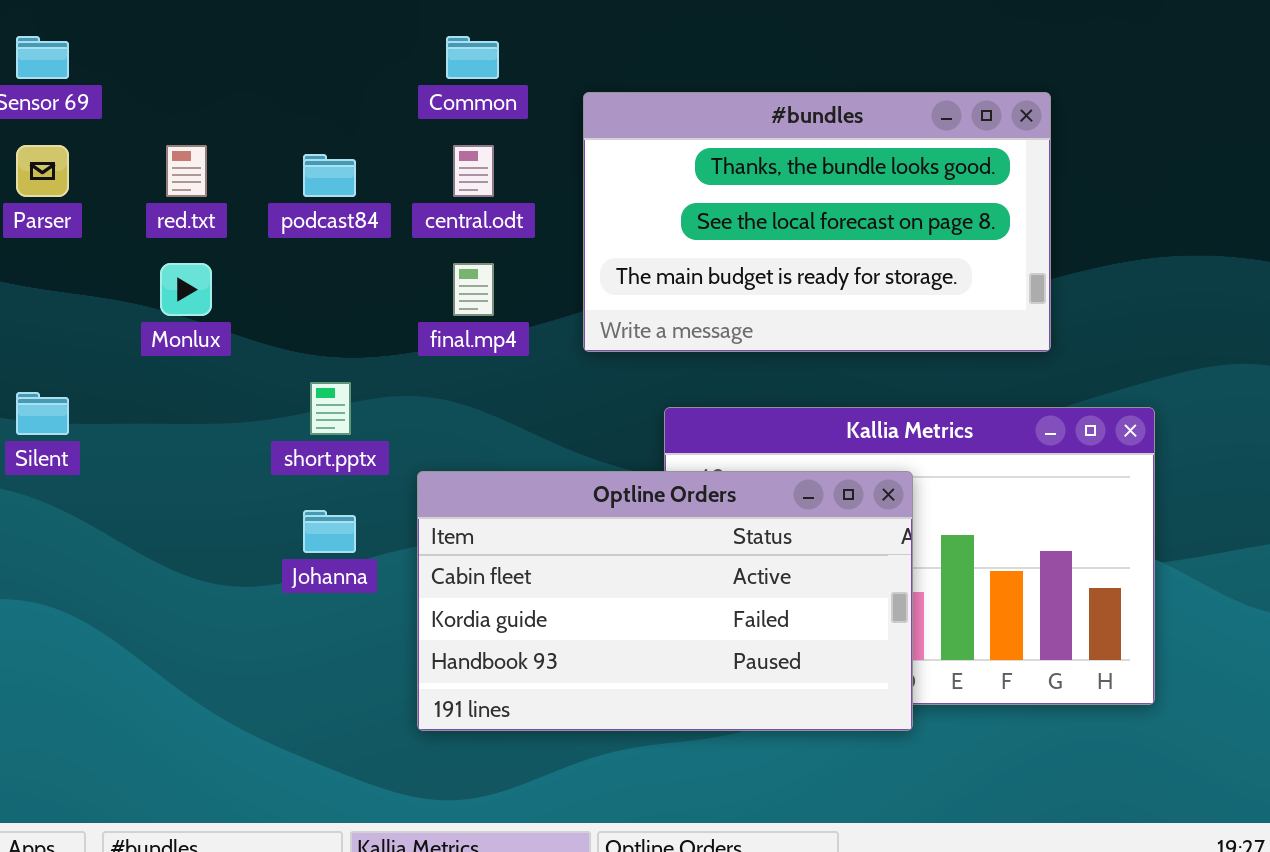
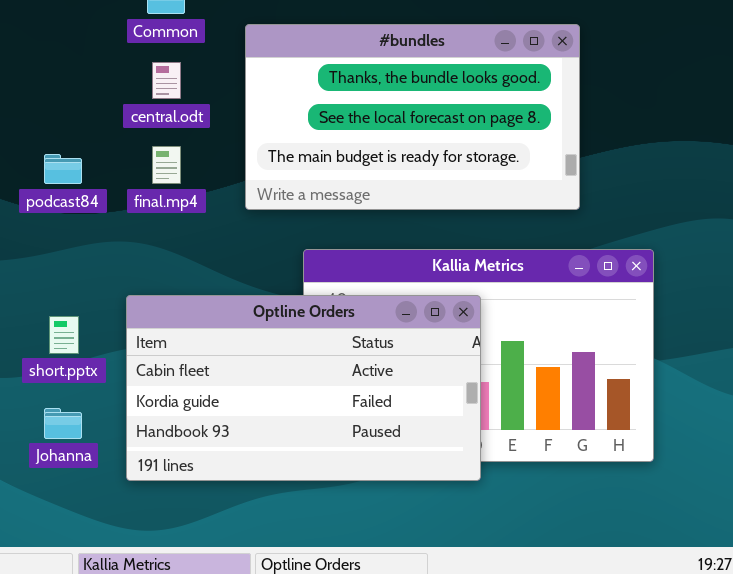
podcast84: [303,154,356,197] -> [44,154,82,184], moved
short.pptx: [310,382,351,435] -> [49,316,79,354], moved
Johanna: [303,510,356,553] -> [44,408,82,439], moved

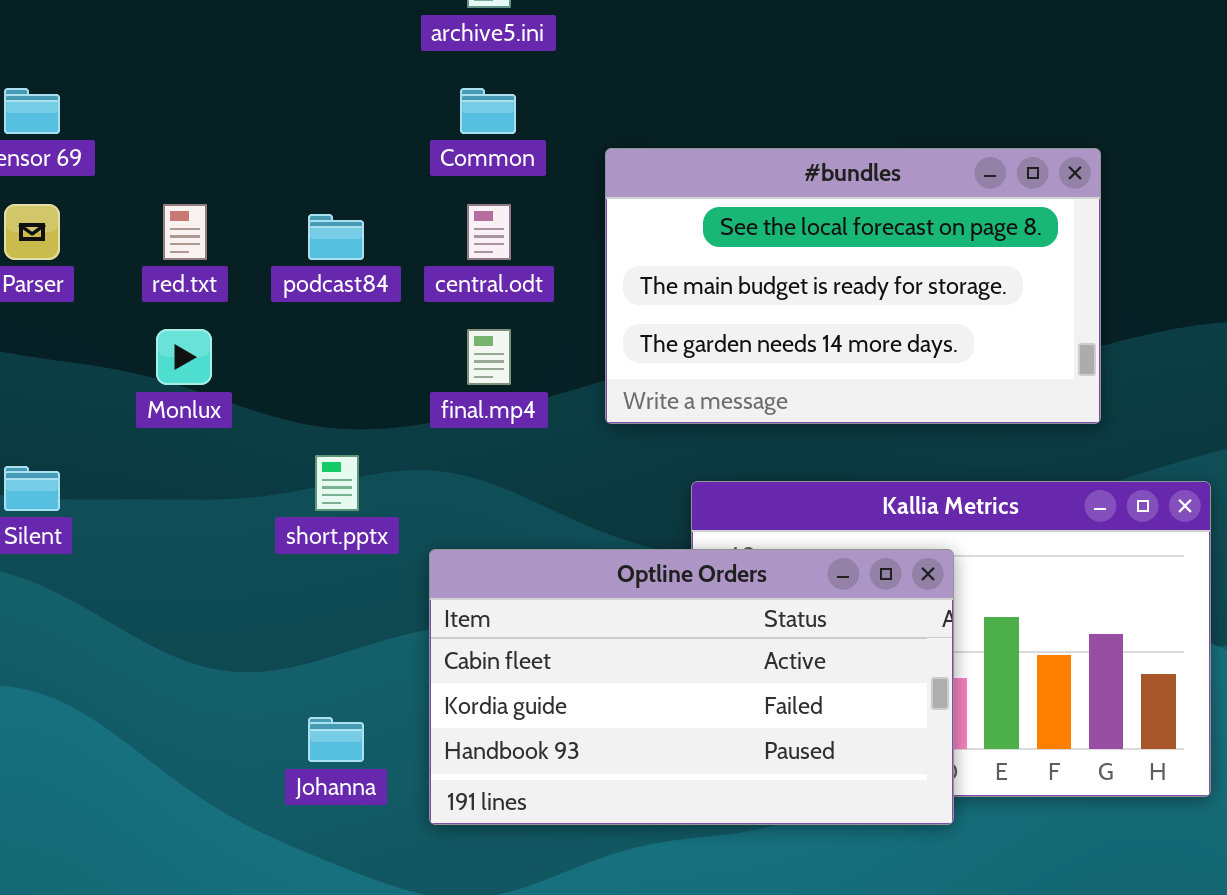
#bundles: [245,24,580,210] -> [605,148,1101,424], scrolled down 1 row
podcast84: [44,154,82,184] -> [308,214,364,260], moved
short.pptx: [49,316,79,354] -> [315,455,359,511], moved

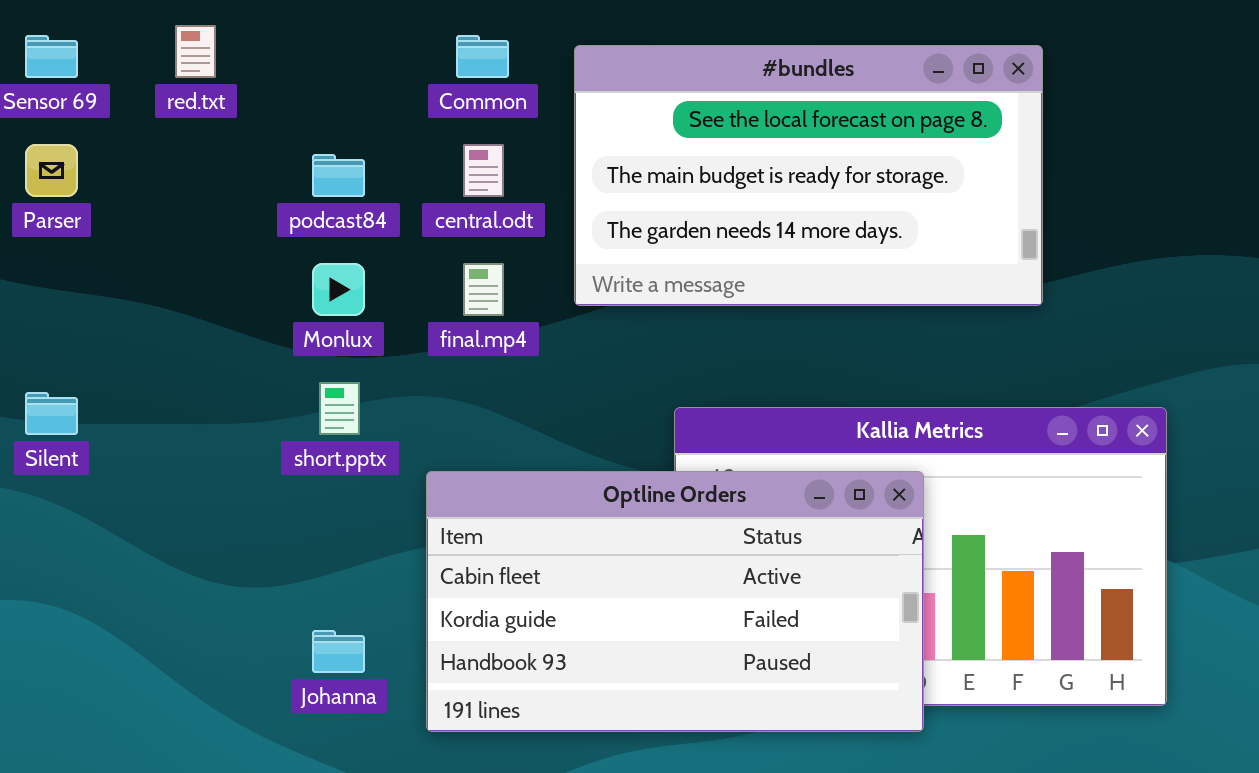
#bundles: [605,148,1101,424] -> [574,45,1043,306], moved
red.txt: [163,204,207,260] -> [175,25,216,78], moved
Monlux: [156,329,212,385] -> [312,263,365,316], moved

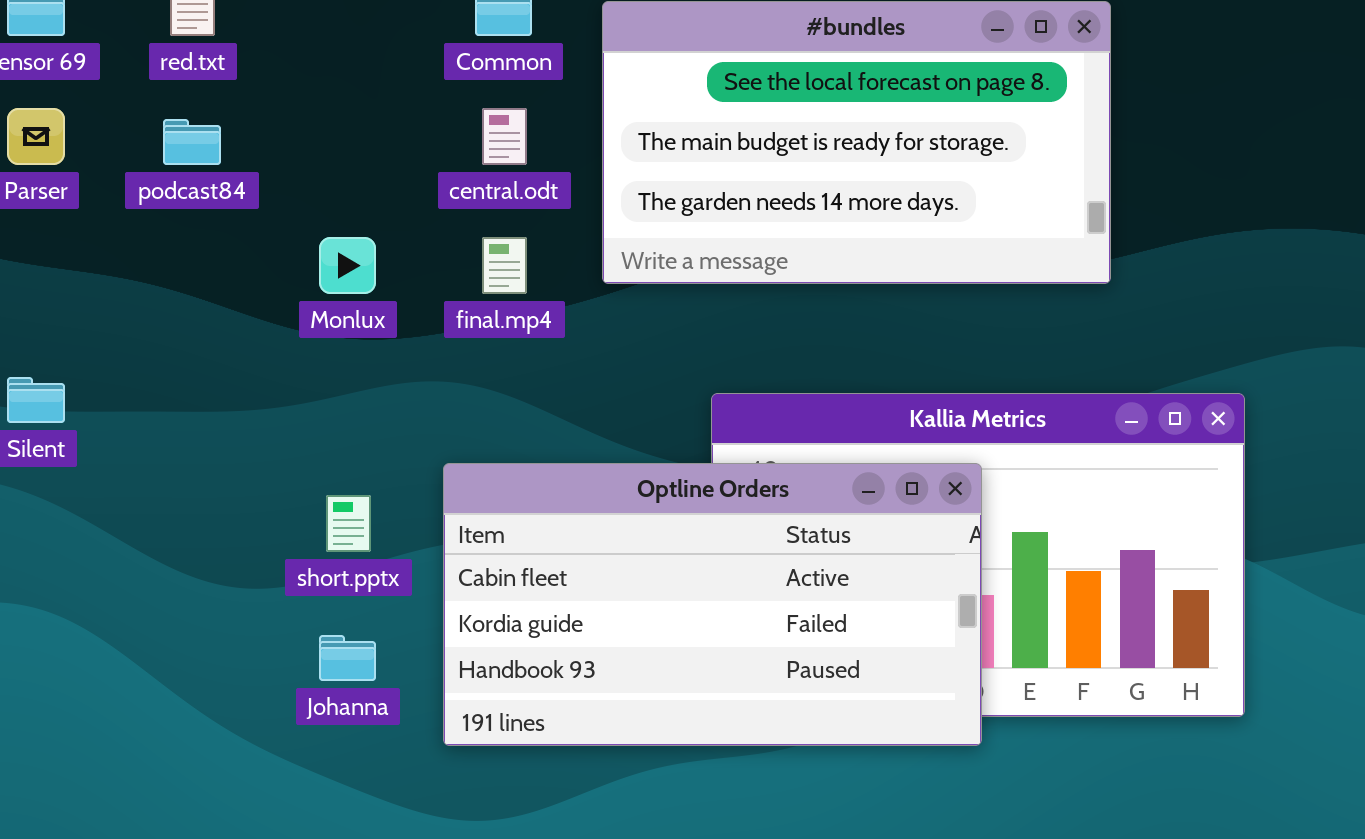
podcast84: [312,154,365,197] -> [163,119,221,165], moved
short.pptx: [319,382,360,435] -> [326,495,371,552], moved

